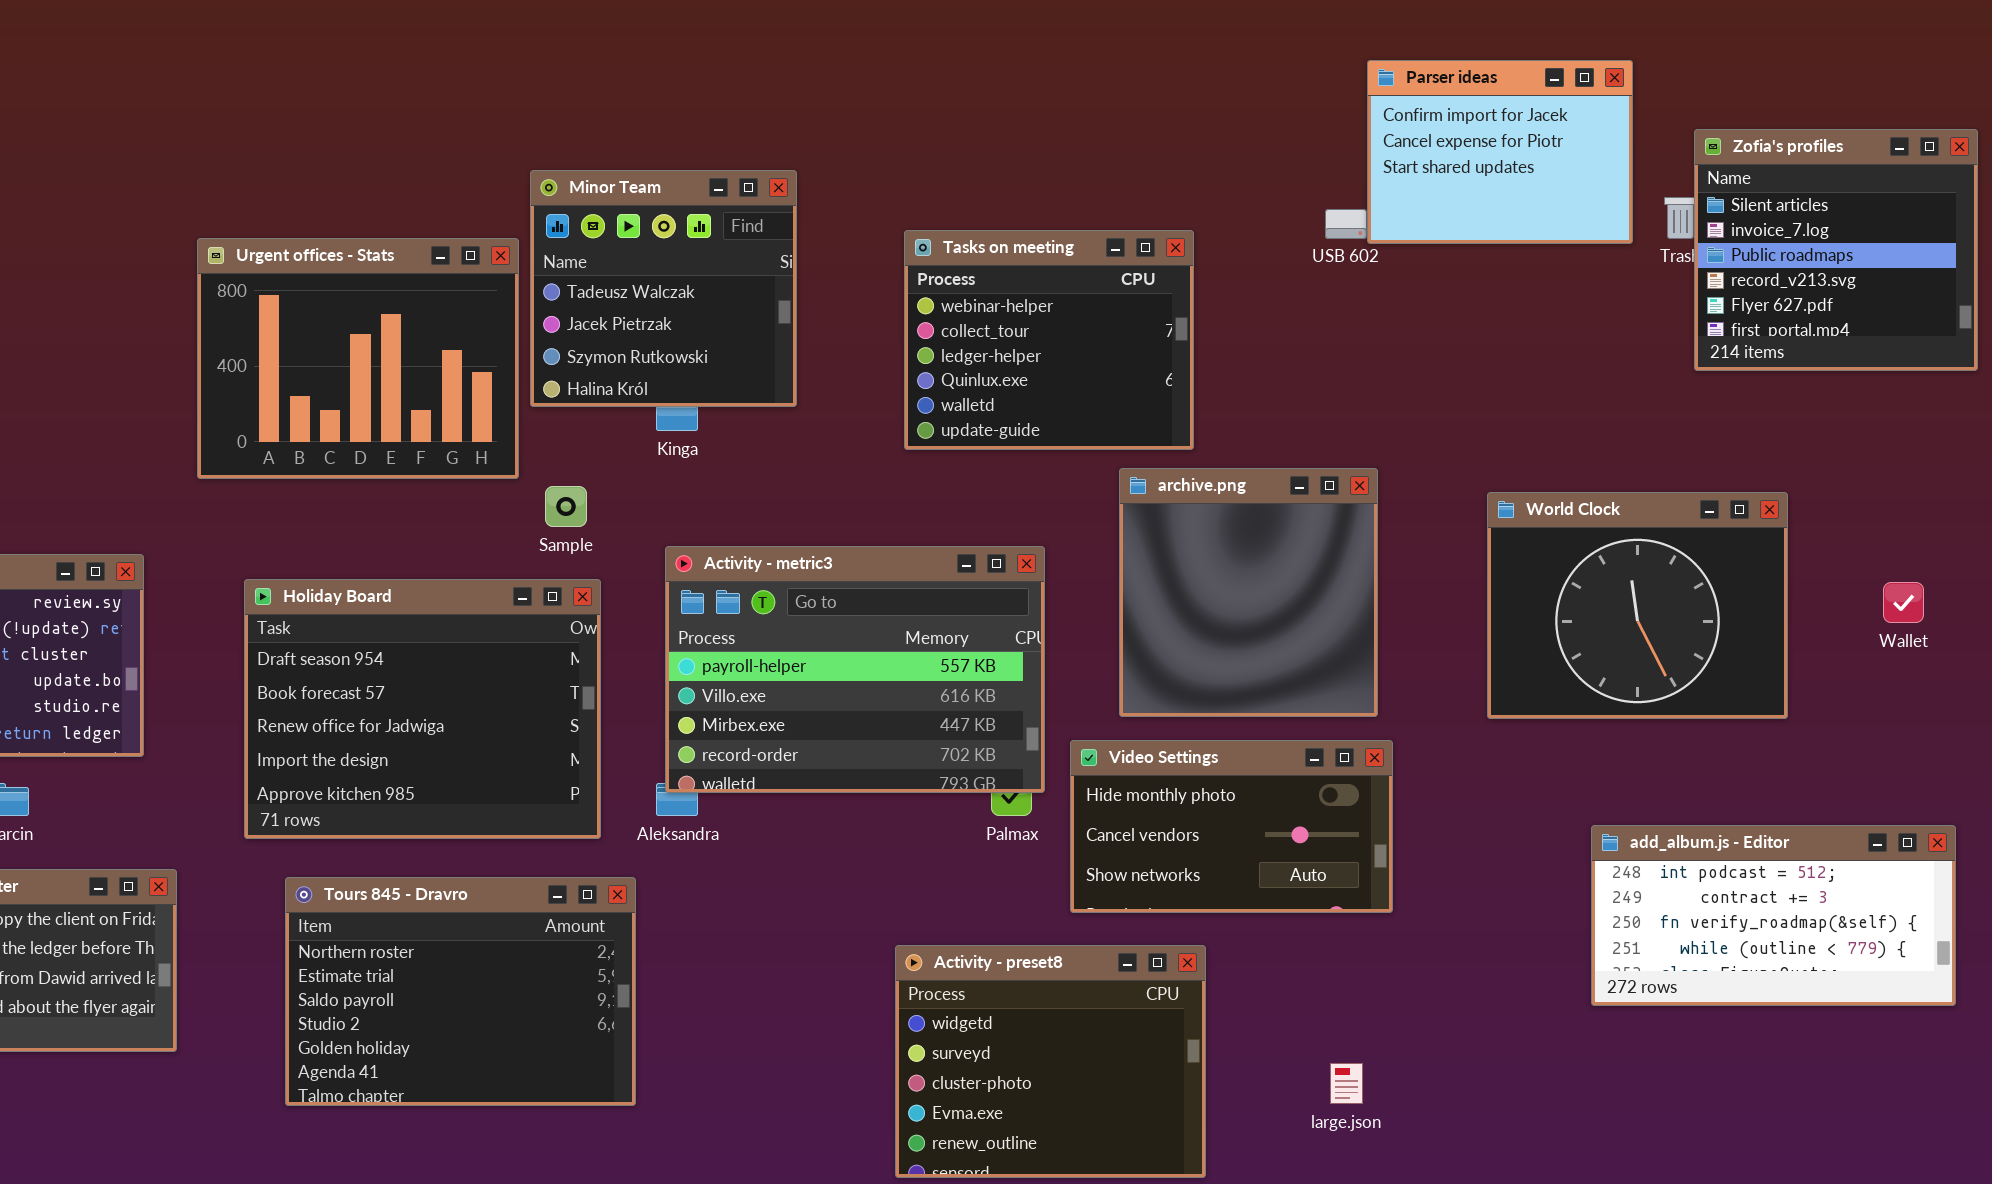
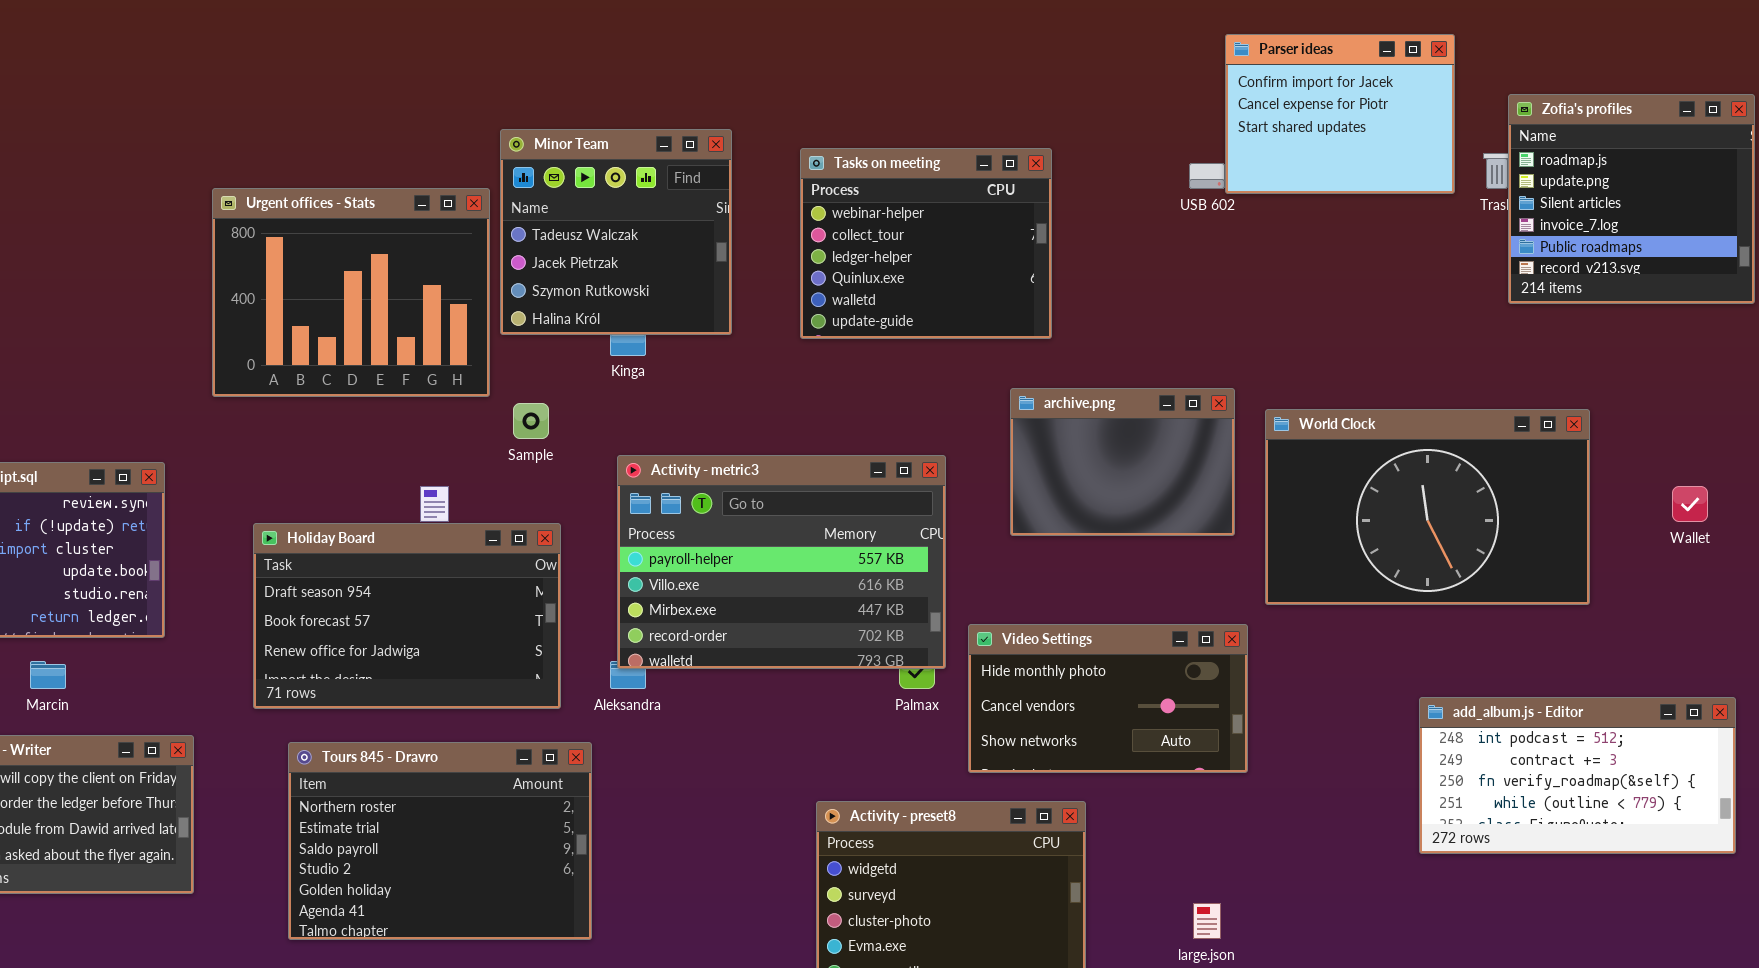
Zofia's profiles: [1694,129,1978,371] -> [1508,94,1755,304], scrolled up 2 rows
Tasks on meeting: [904,230,1194,450] -> [800,148,1052,339], moved
archive.png: [1119,468,1378,717] -> [1010,388,1235,536], resized
World Clock: [1487,492,1788,719] -> [1265,409,1590,605], resized
Holiday Board: [244,579,601,839] -> [253,523,561,709], resized

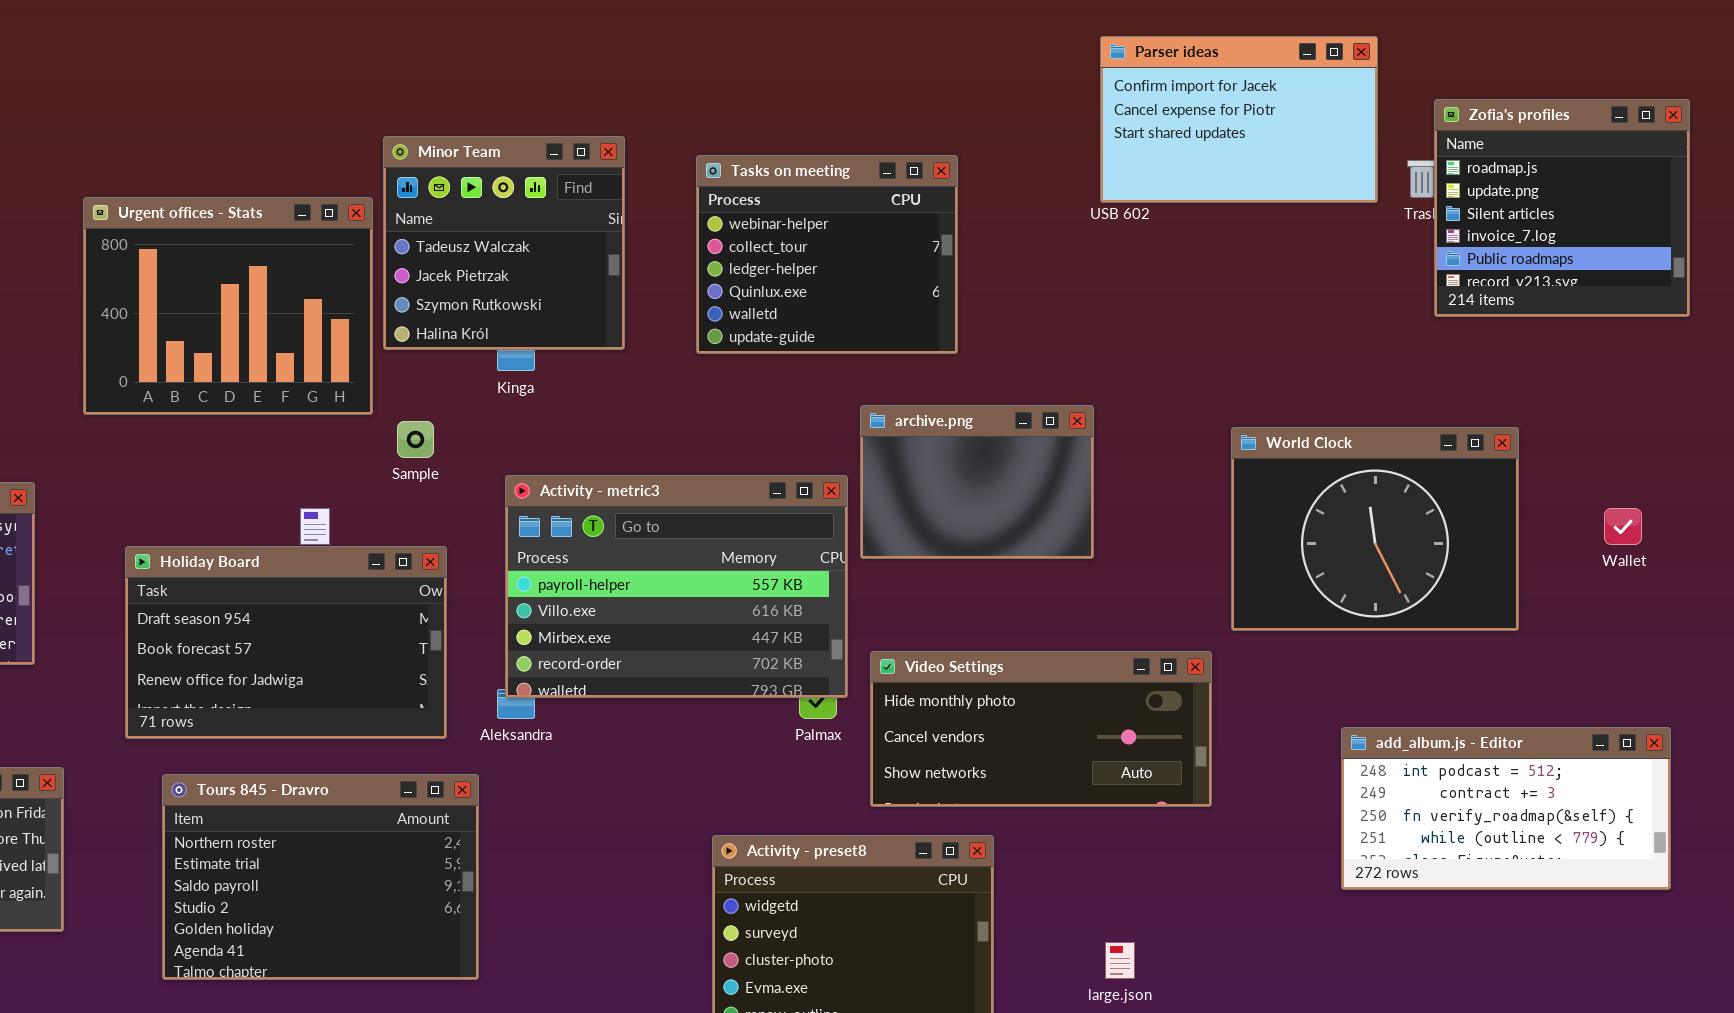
Parser ideas: [1225,34,1455,194] -> [1100,36,1378,203], resized
archive.png: [1010,388,1235,536] -> [860,405,1094,559], moved
World Clock: [1265,409,1590,605] -> [1231,427,1519,631], resized
Video Settings: [968,624,1248,773] -> [870,651,1212,807], resized

